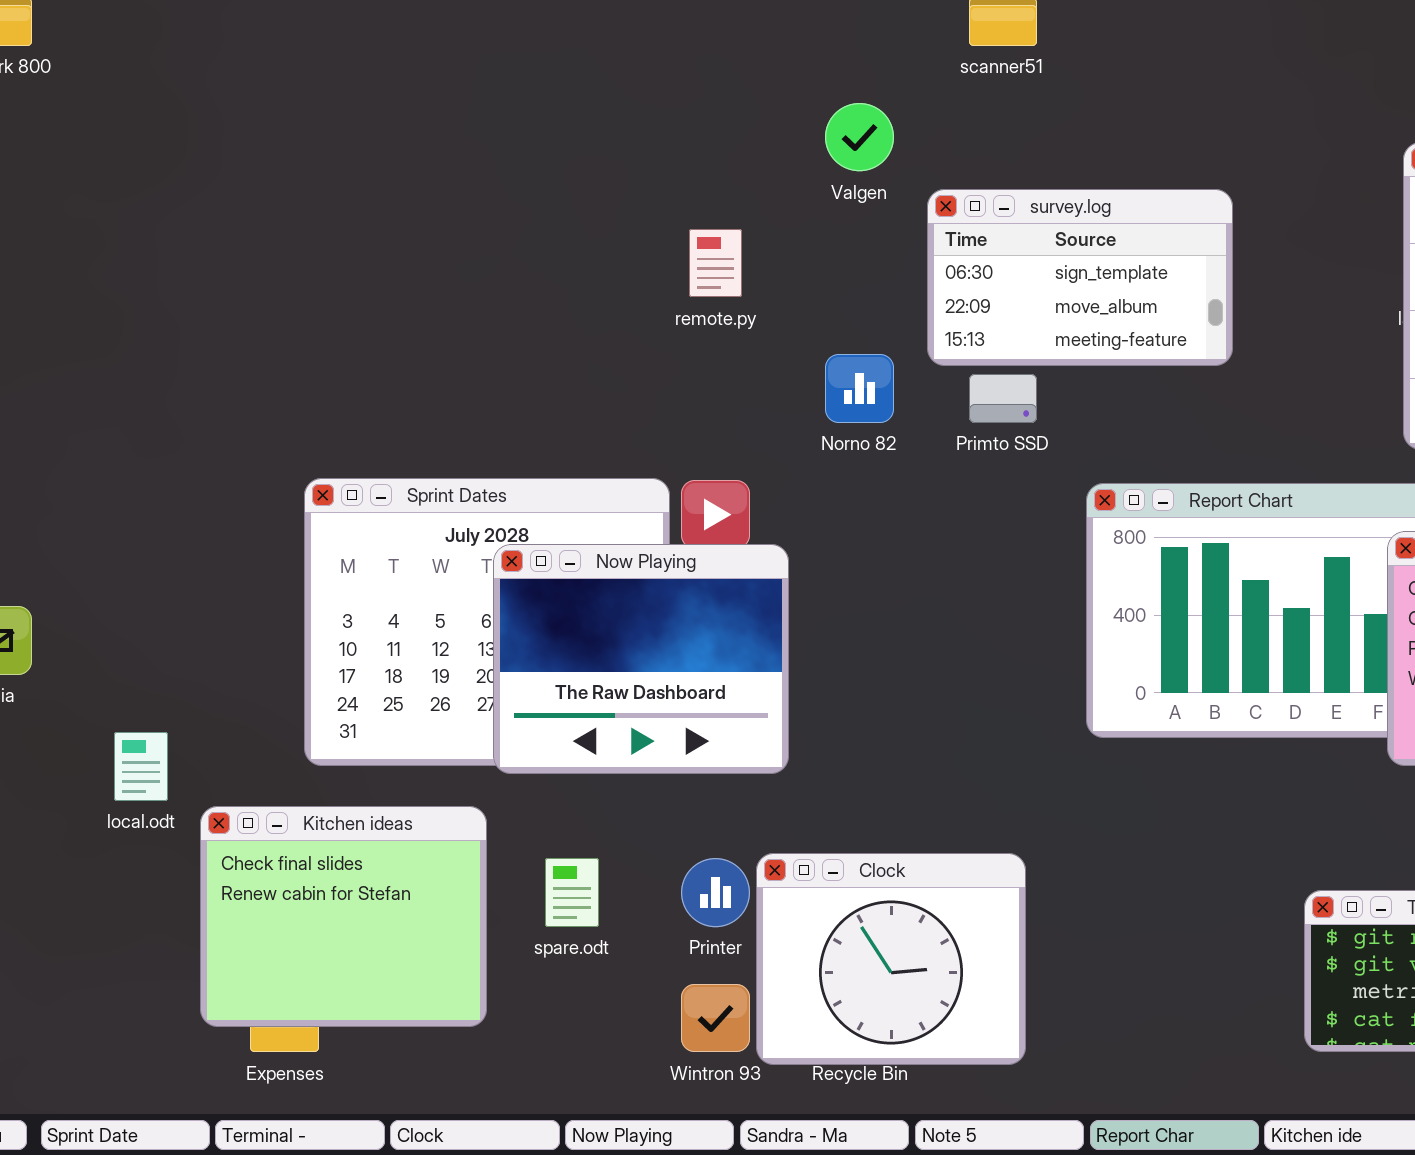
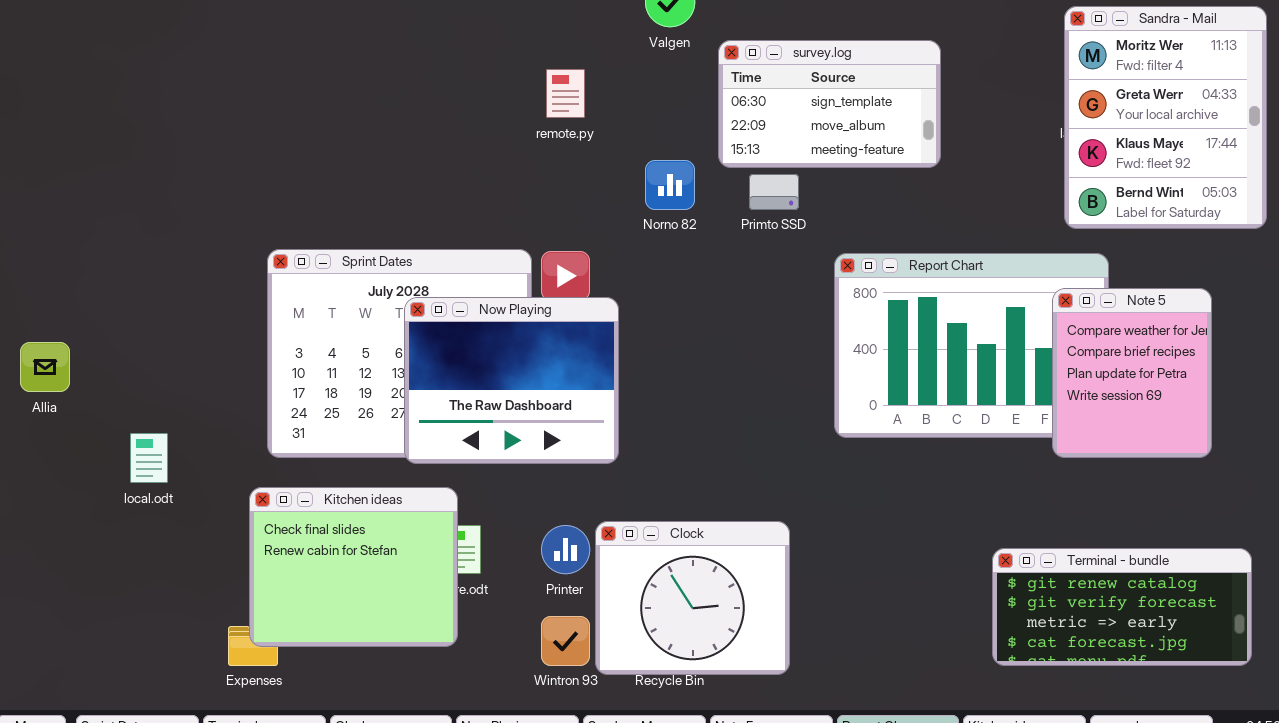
Kitchen ideas: [200,806,487,1027] -> [249,487,458,647], moved

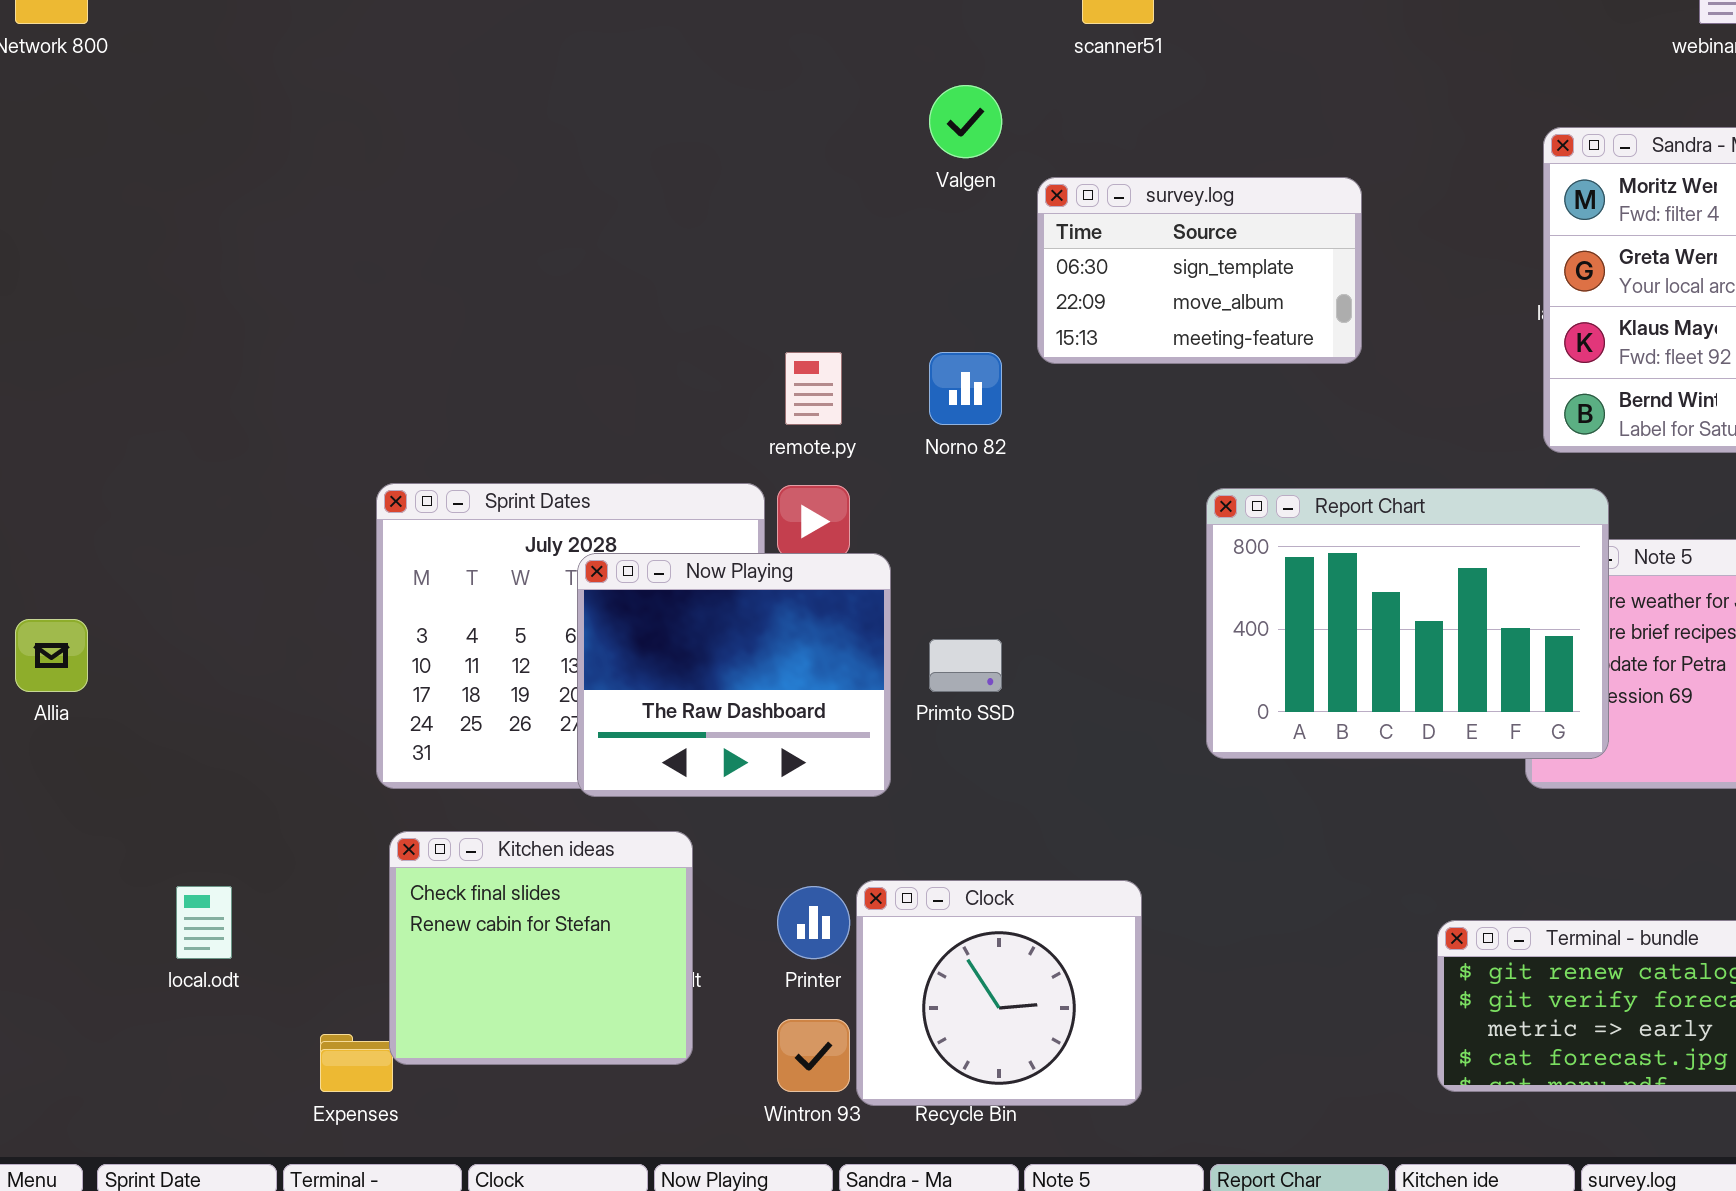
remote.py: [546,69,585,118] -> [785,352,842,425], moved
Primto SSD: [749,174,799,210] -> [929,639,1002,692], moved
Report Chart: [834,253,1109,438] -> [1206,488,1609,759], raised
local.odt: [130,433,168,483] -> [176,886,232,959], moved
Kitchen ideas: [249,487,458,647] -> [389,831,693,1065], moved

